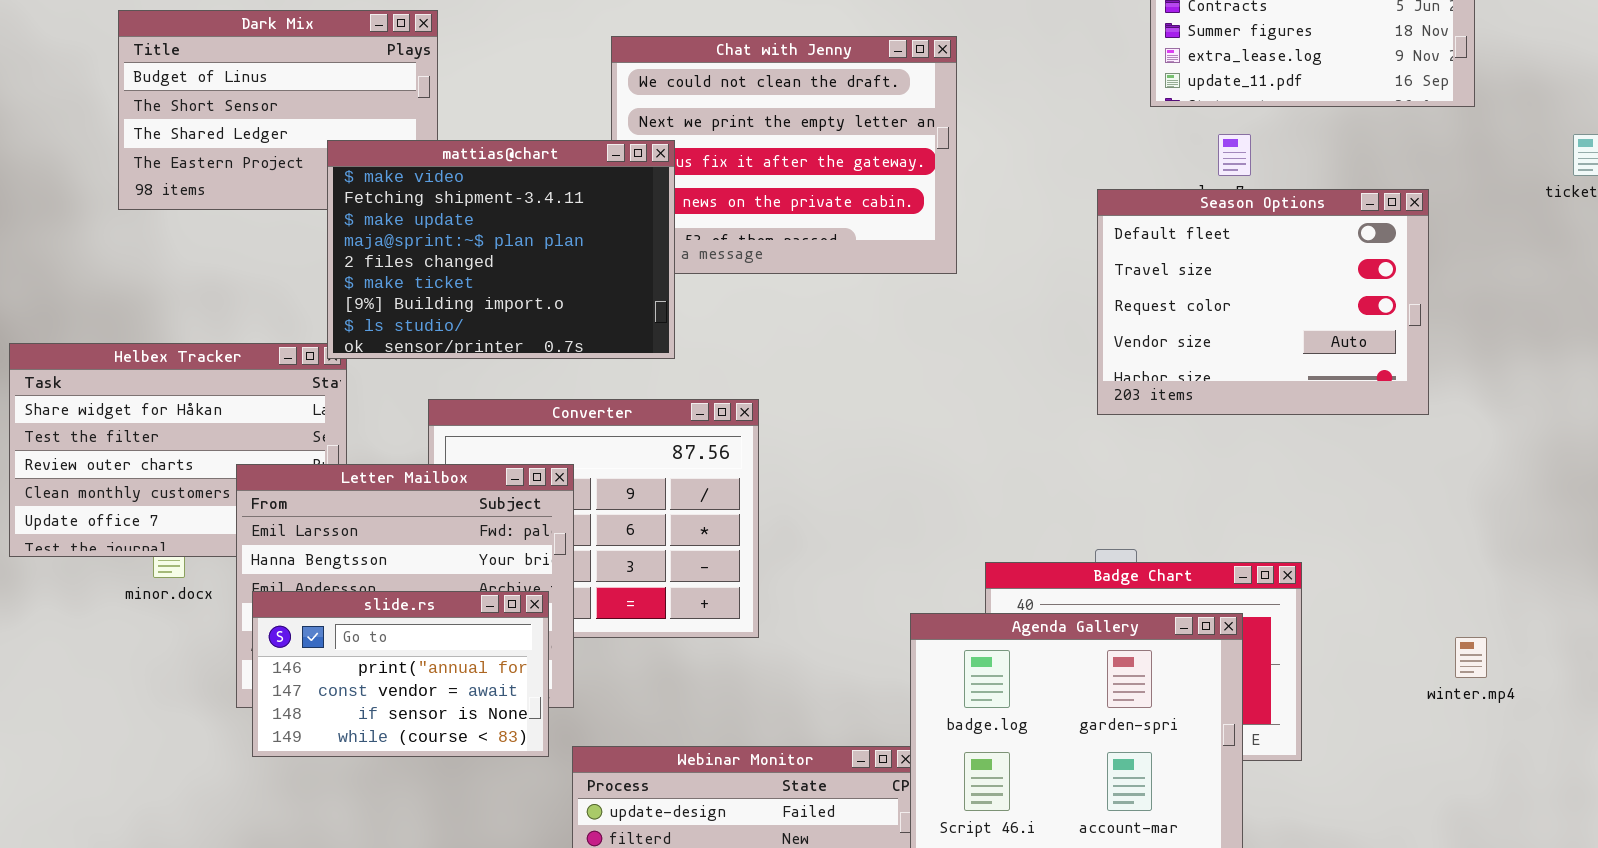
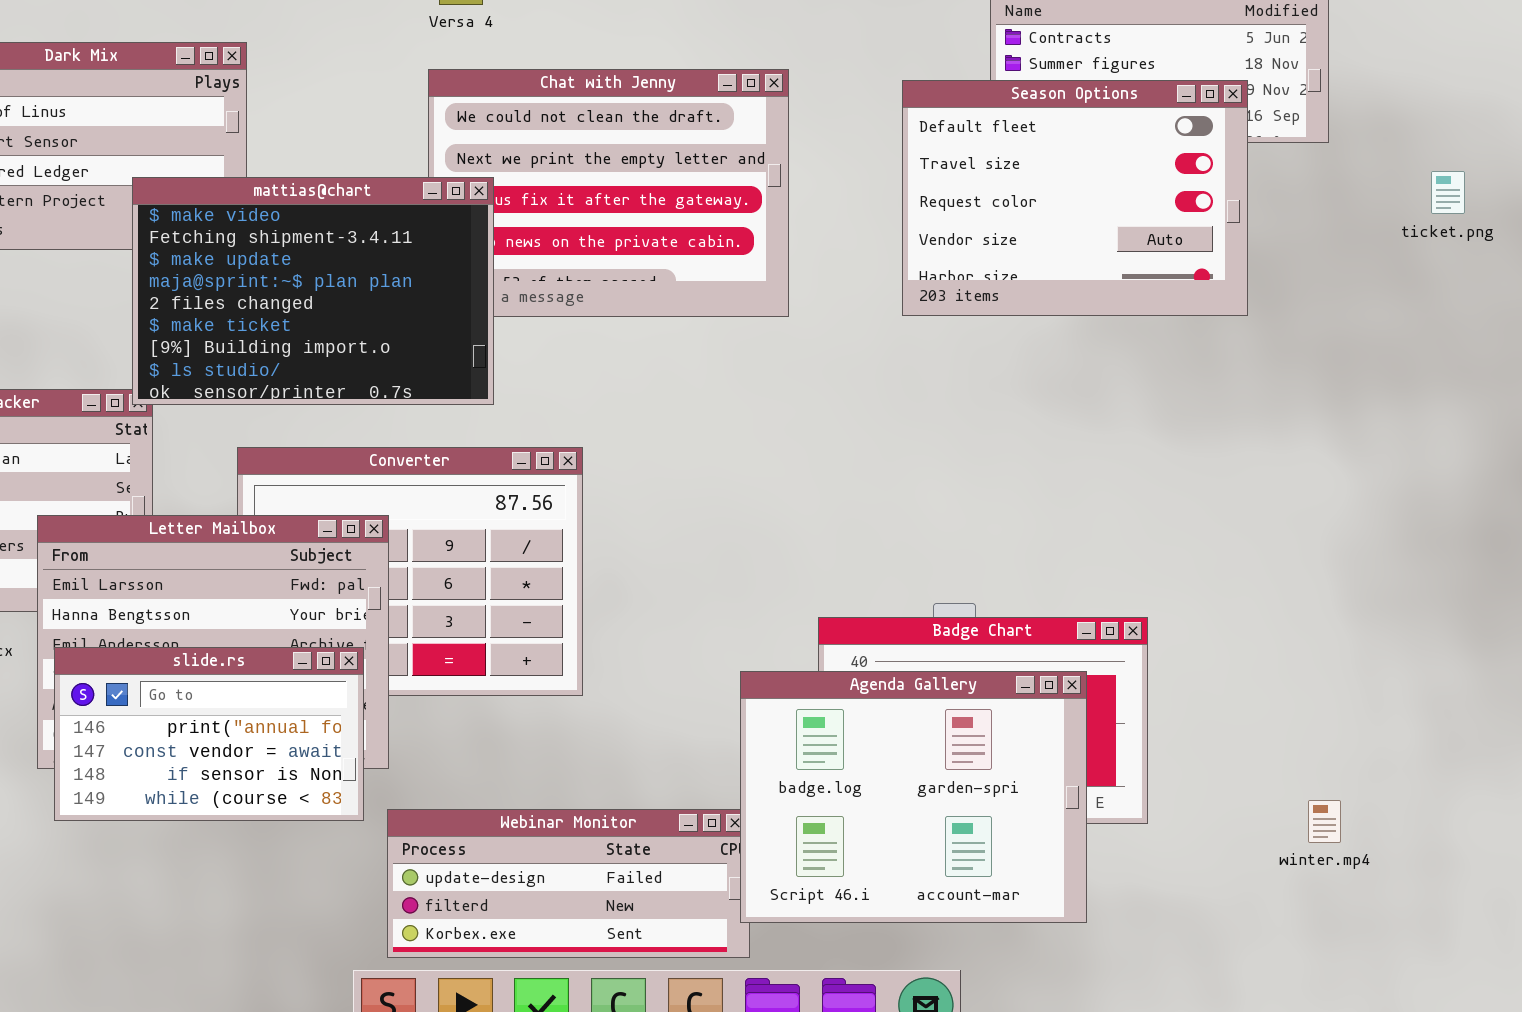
Season Options: [1097,189,1429,415] -> [902,80,1248,316], moved
winter.mp4: [1455,637,1487,678] -> [1308,800,1341,843], moved

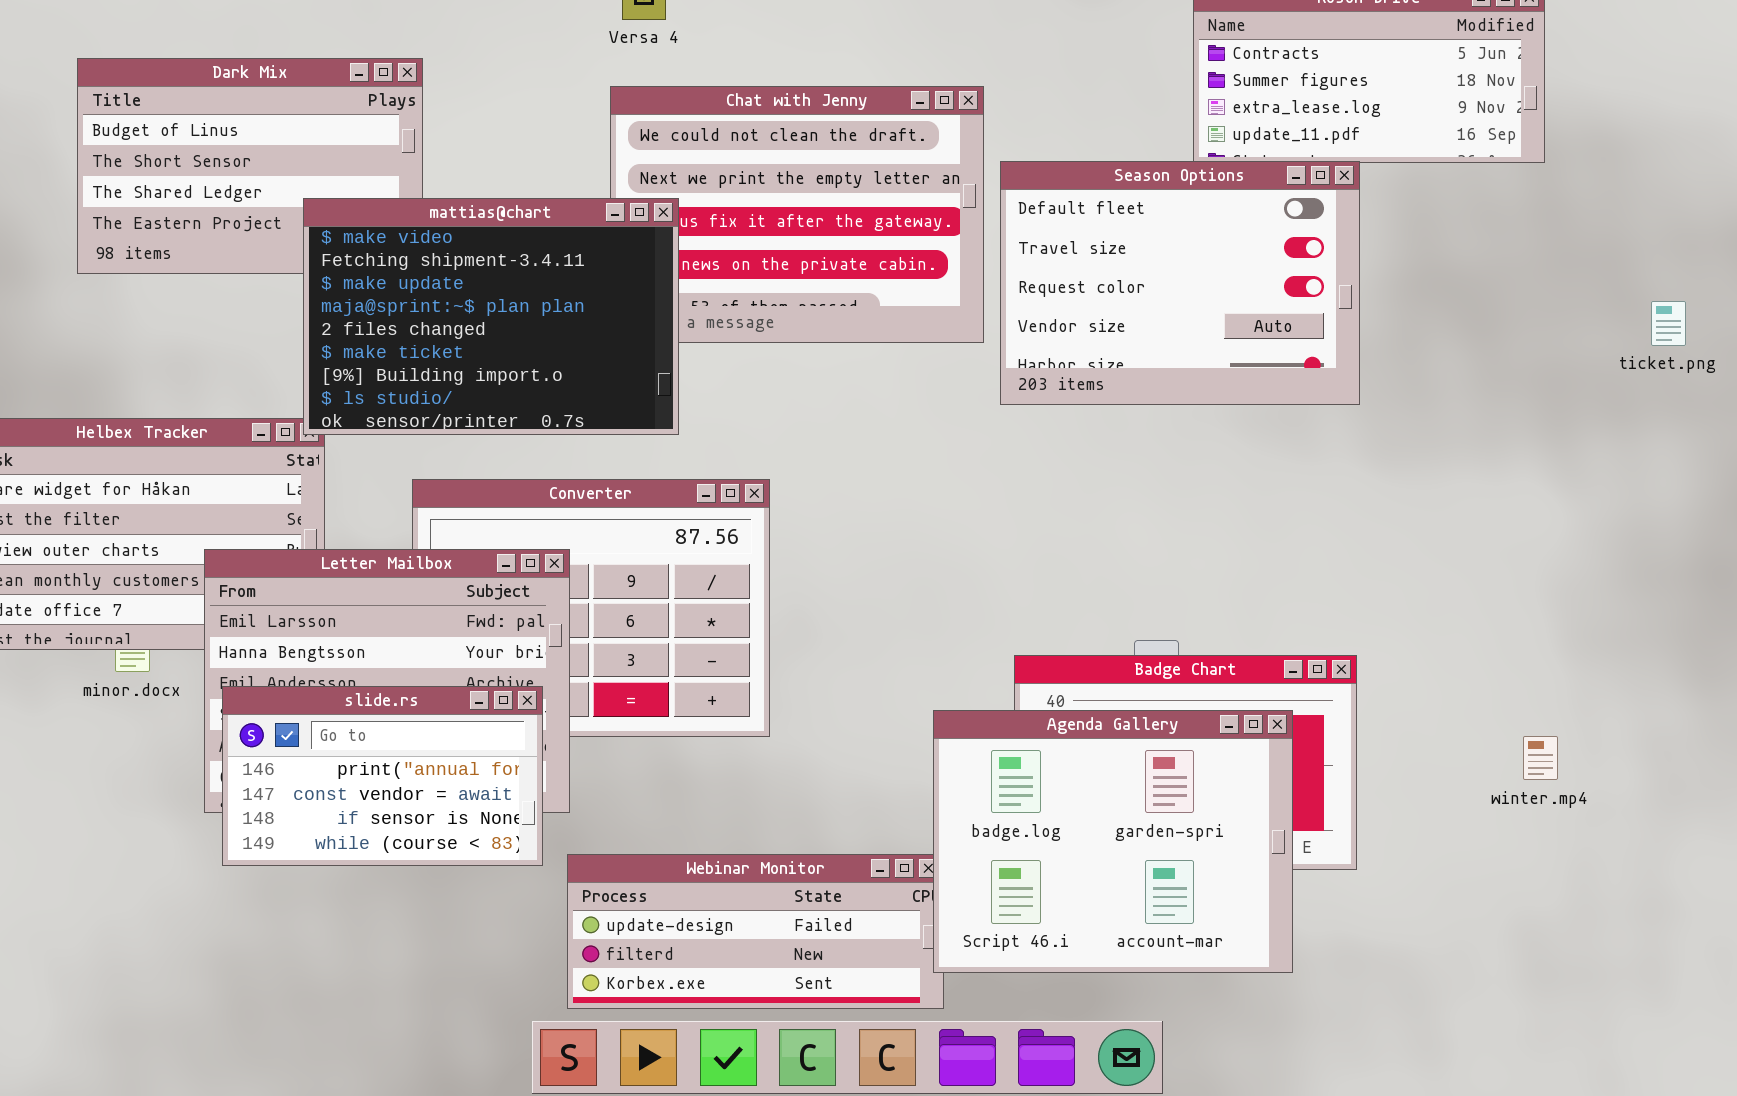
Season Options: [902,80,1248,316] -> [1000,161,1360,405], moved
ticket.png: [1431,171,1465,214] -> [1651,301,1686,346], moved
winter.mp4: [1308,800,1341,843] -> [1523,736,1558,780], moved

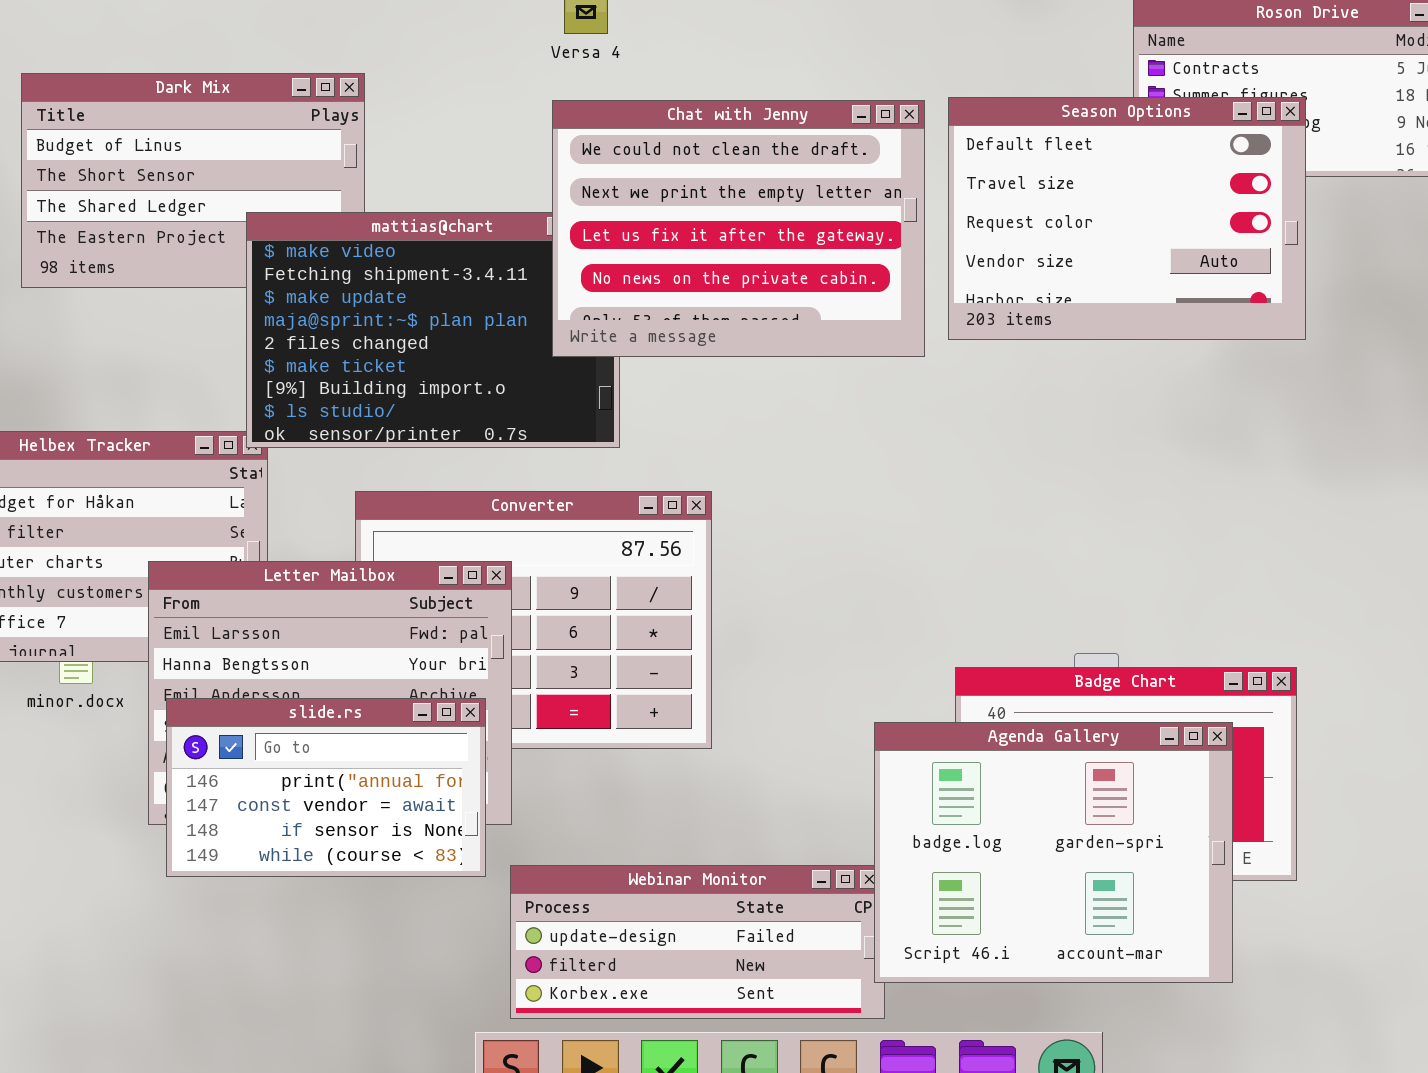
Chat with Jenny: [610,86,984,343] -> [552,100,925,357], raised
Season Options: [1000,161,1360,405] -> [948,97,1306,340], moved

